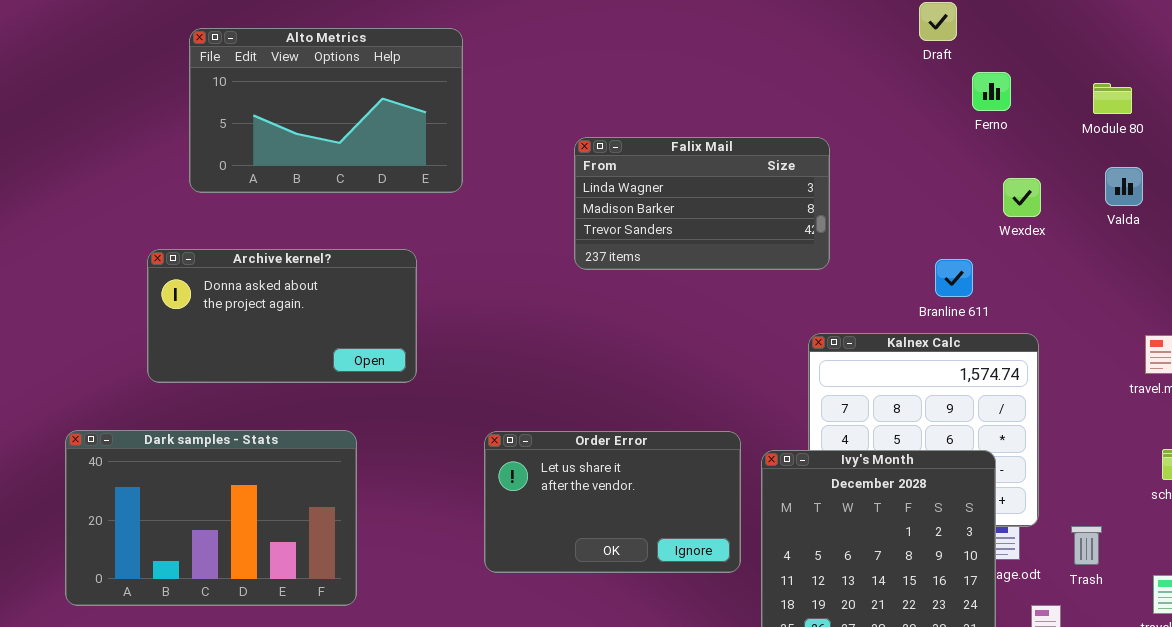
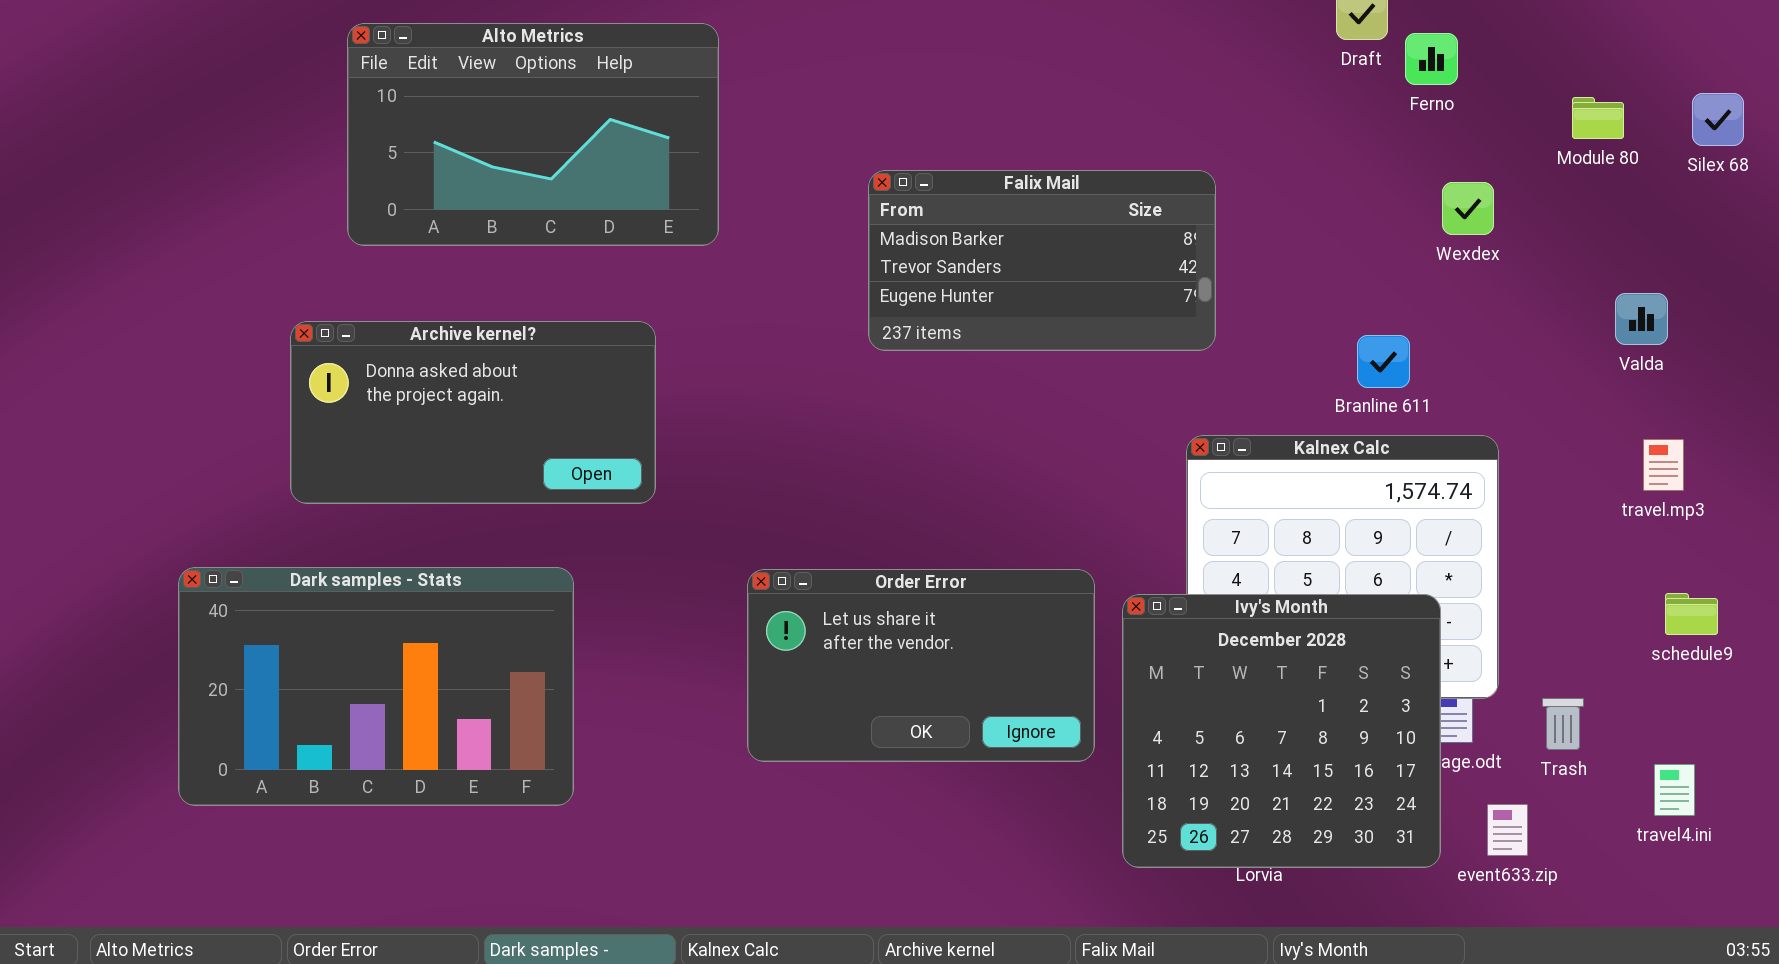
Ferno: [972,72,1011,111] -> [1405,33,1458,85], moved
Falix Mail: [574,137,830,270] -> [868,170,1216,351], scrolled down 1 row
Valda: [1105,167,1143,206] -> [1615,293,1668,345], moved
Wexdex: [1003,178,1041,217] -> [1442,182,1494,235], moved

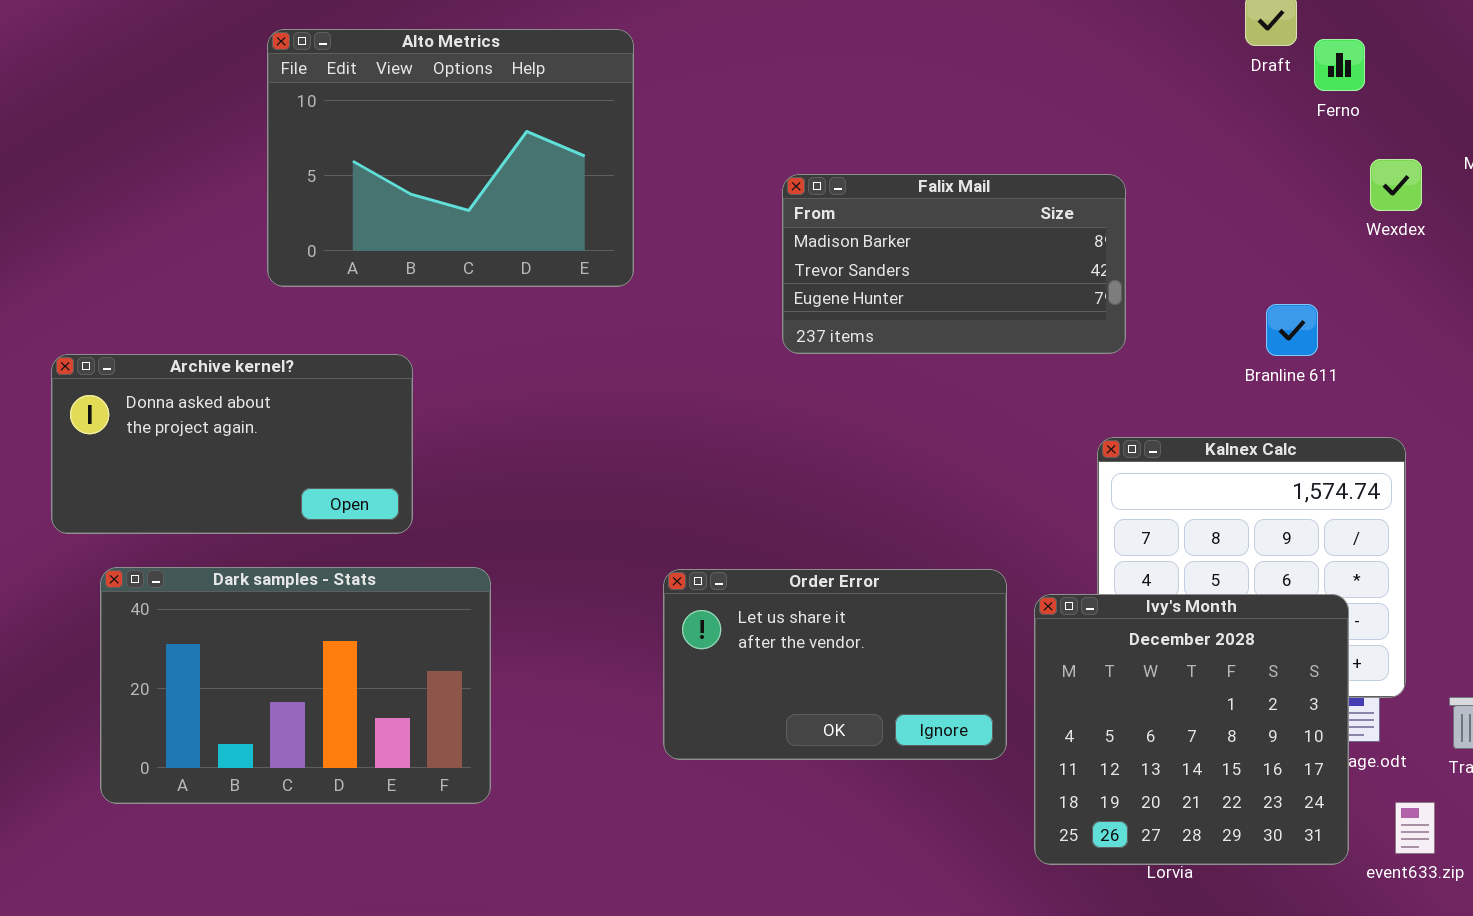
Alto Metrics: [347,23,719,246] -> [267,29,634,287], resized
Wexdex: [1442,182,1494,235] -> [1370,159,1422,211], moved
Archive kernel?: [290,321,656,504] -> [51,354,413,534], moved
Branline 611: [1357,335,1410,388] -> [1266,304,1318,356], moved

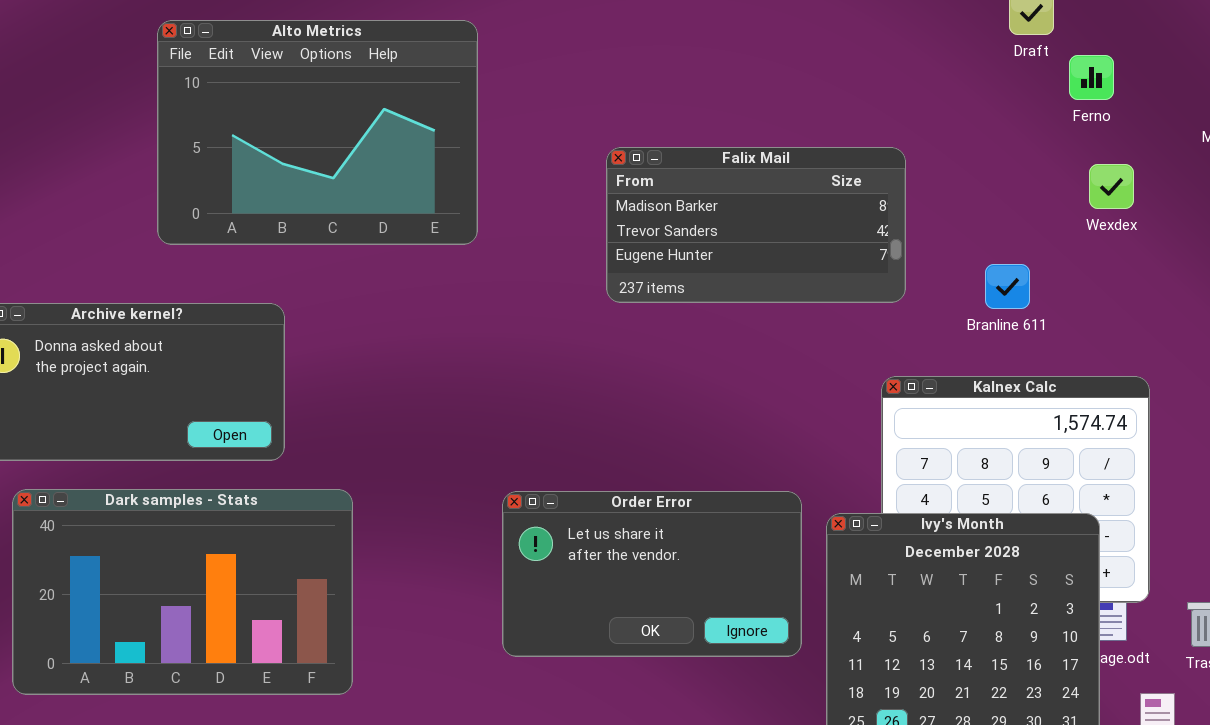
Ferno: [1314,39,1365,91] -> [1069,55,1114,100], moved
Wexdex: [1370,159,1422,211] -> [1089,164,1134,209], moved
Branline 611: [1266,304,1318,356] -> [985,264,1030,309], moved

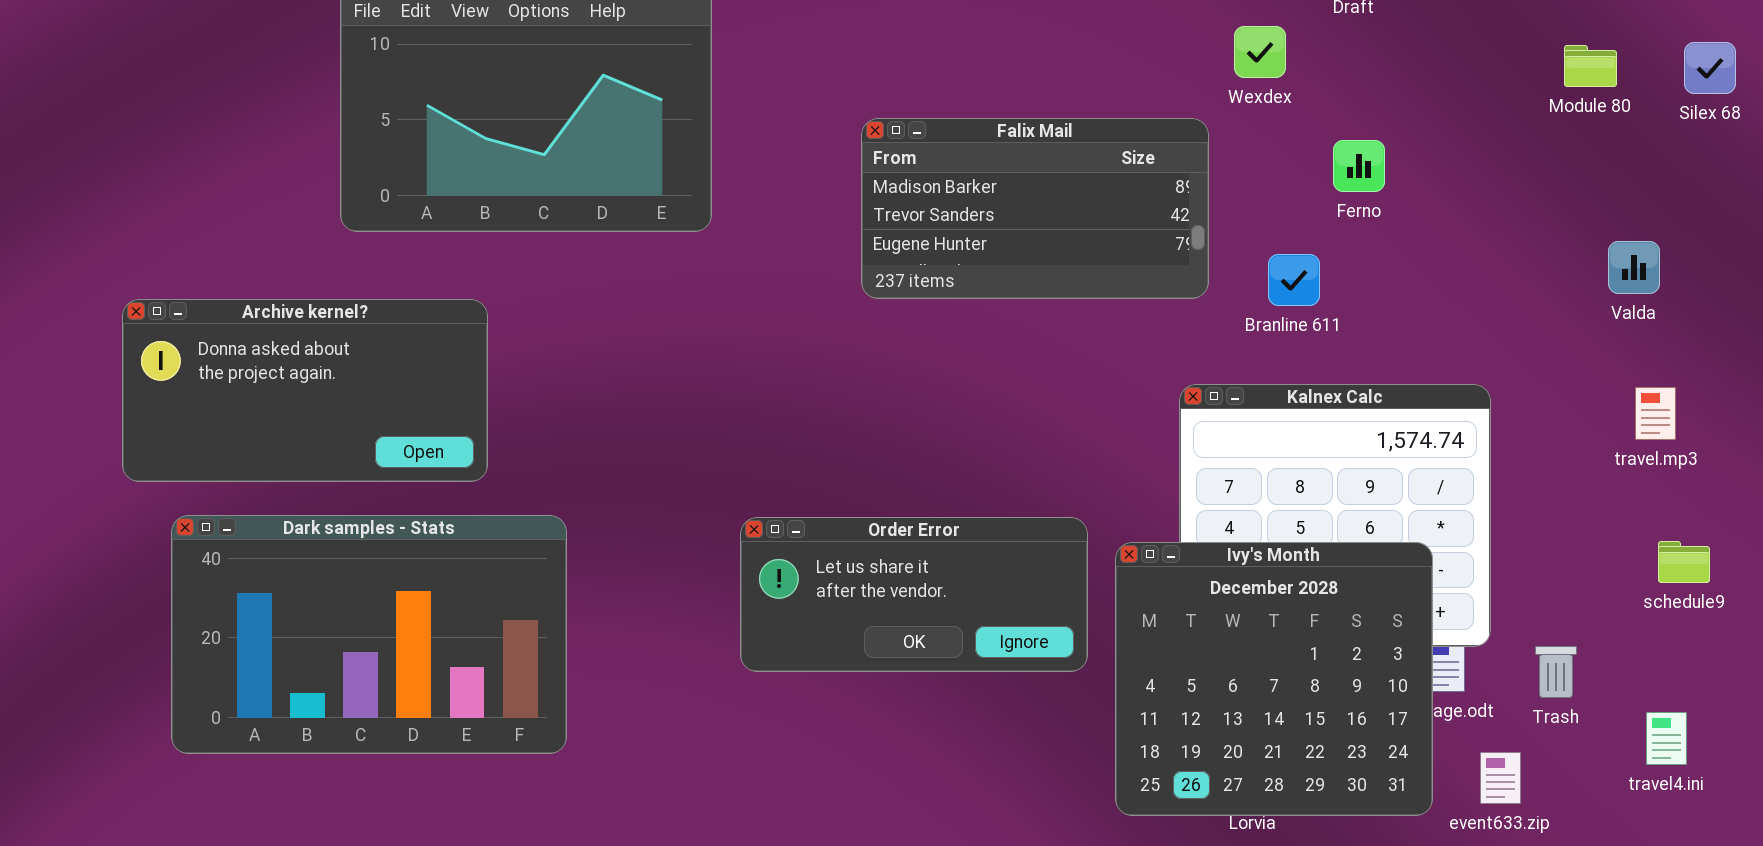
Ferno: [1069,55,1114,100] -> [1333,140,1385,192], moved
Wexdex: [1089,164,1134,209] -> [1234,26,1286,78], moved
Branline 611: [985,264,1030,309] -> [1268,254,1320,306], moved
Order Error: [502,491,802,657] -> [740,517,1088,672], resized

